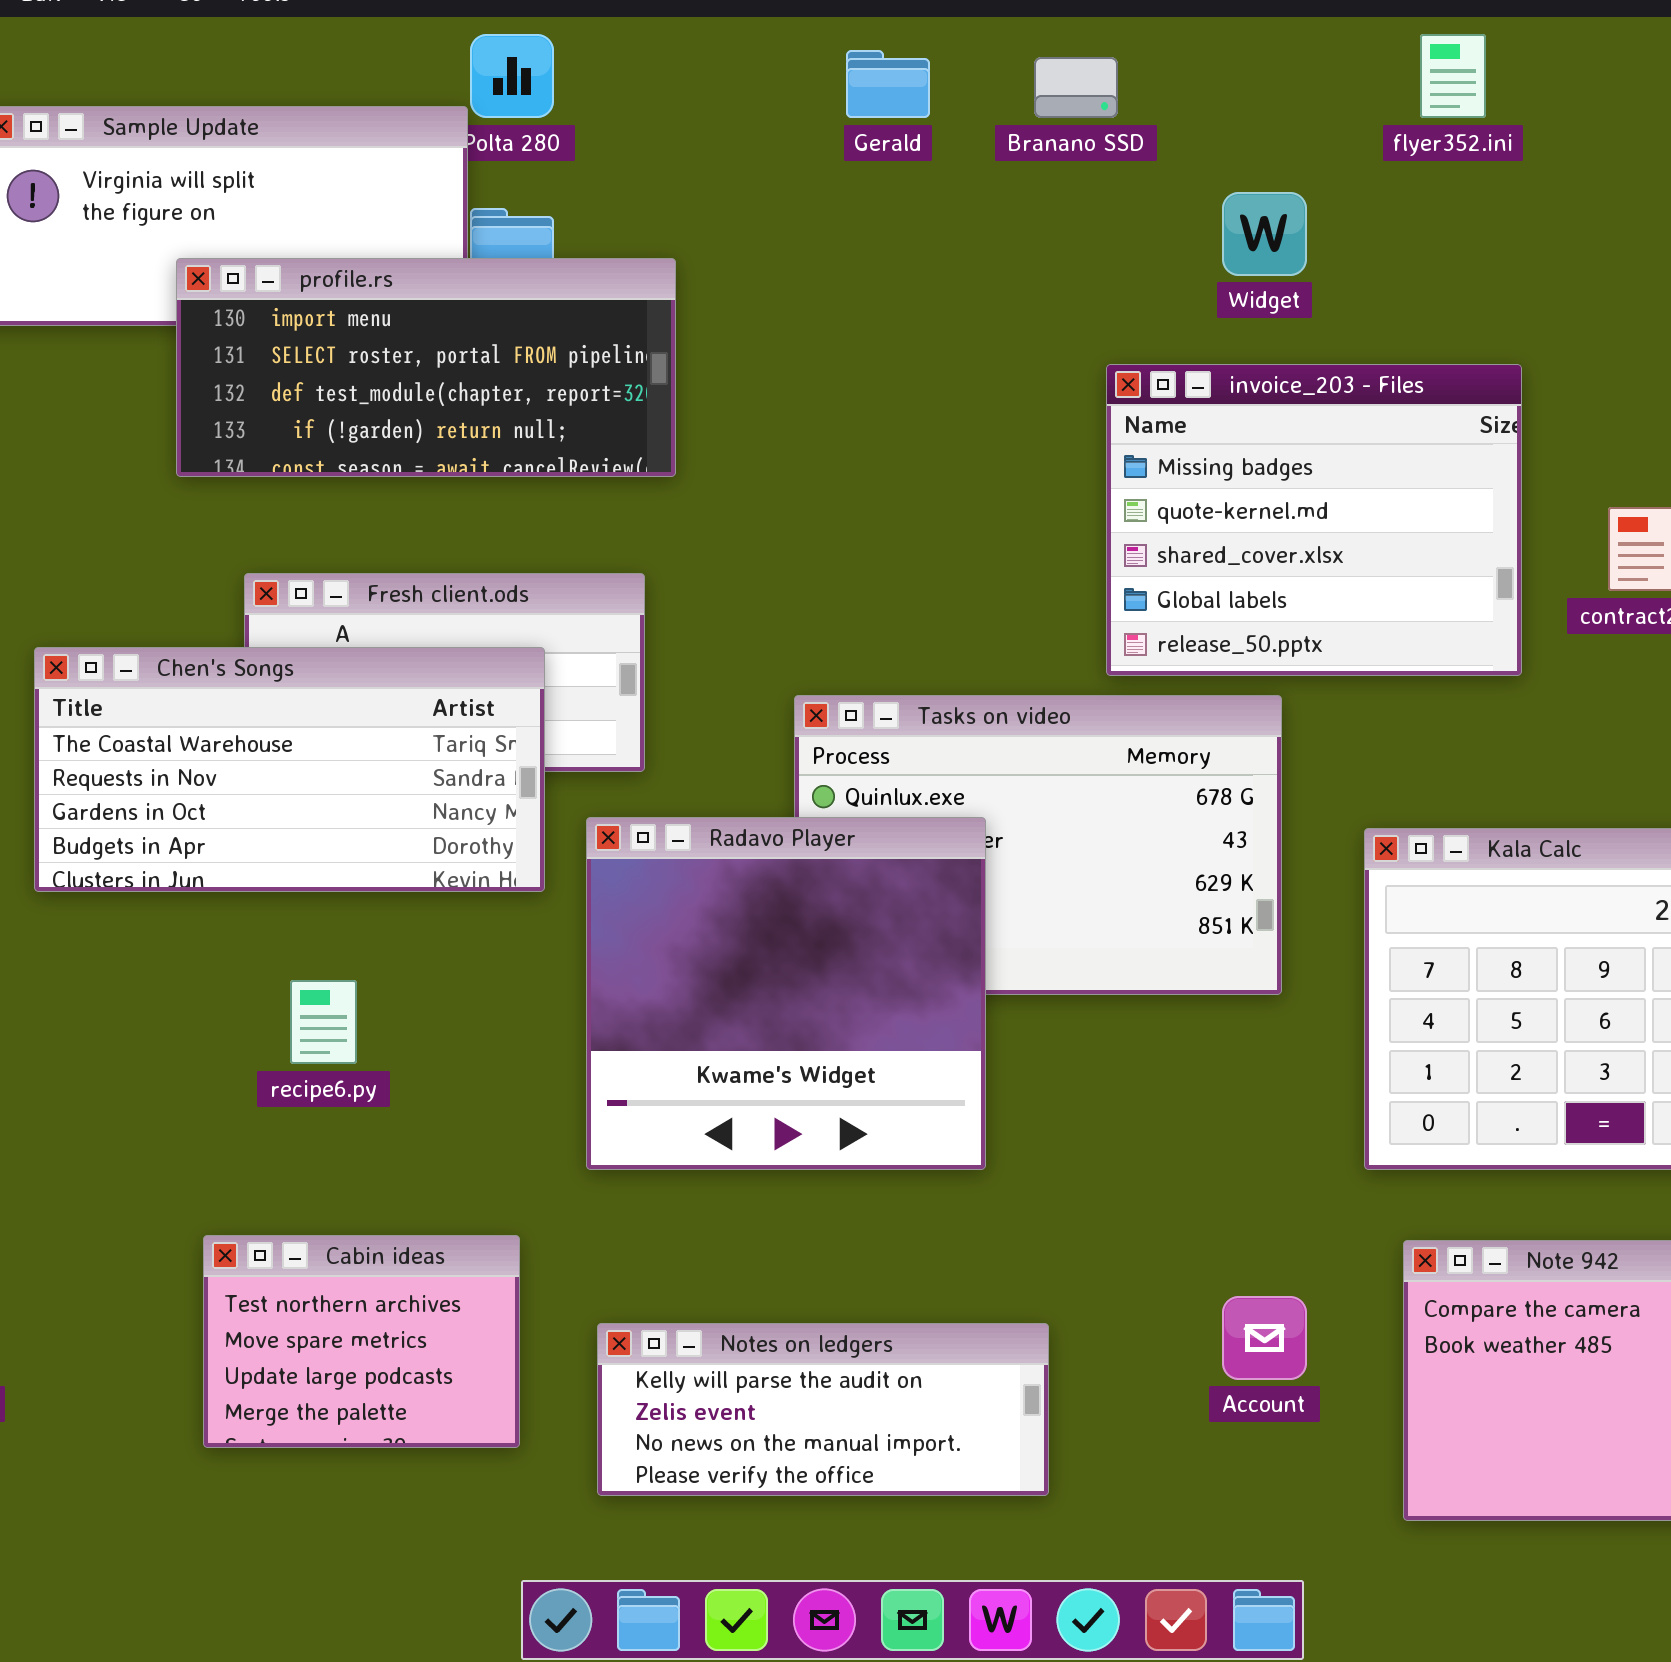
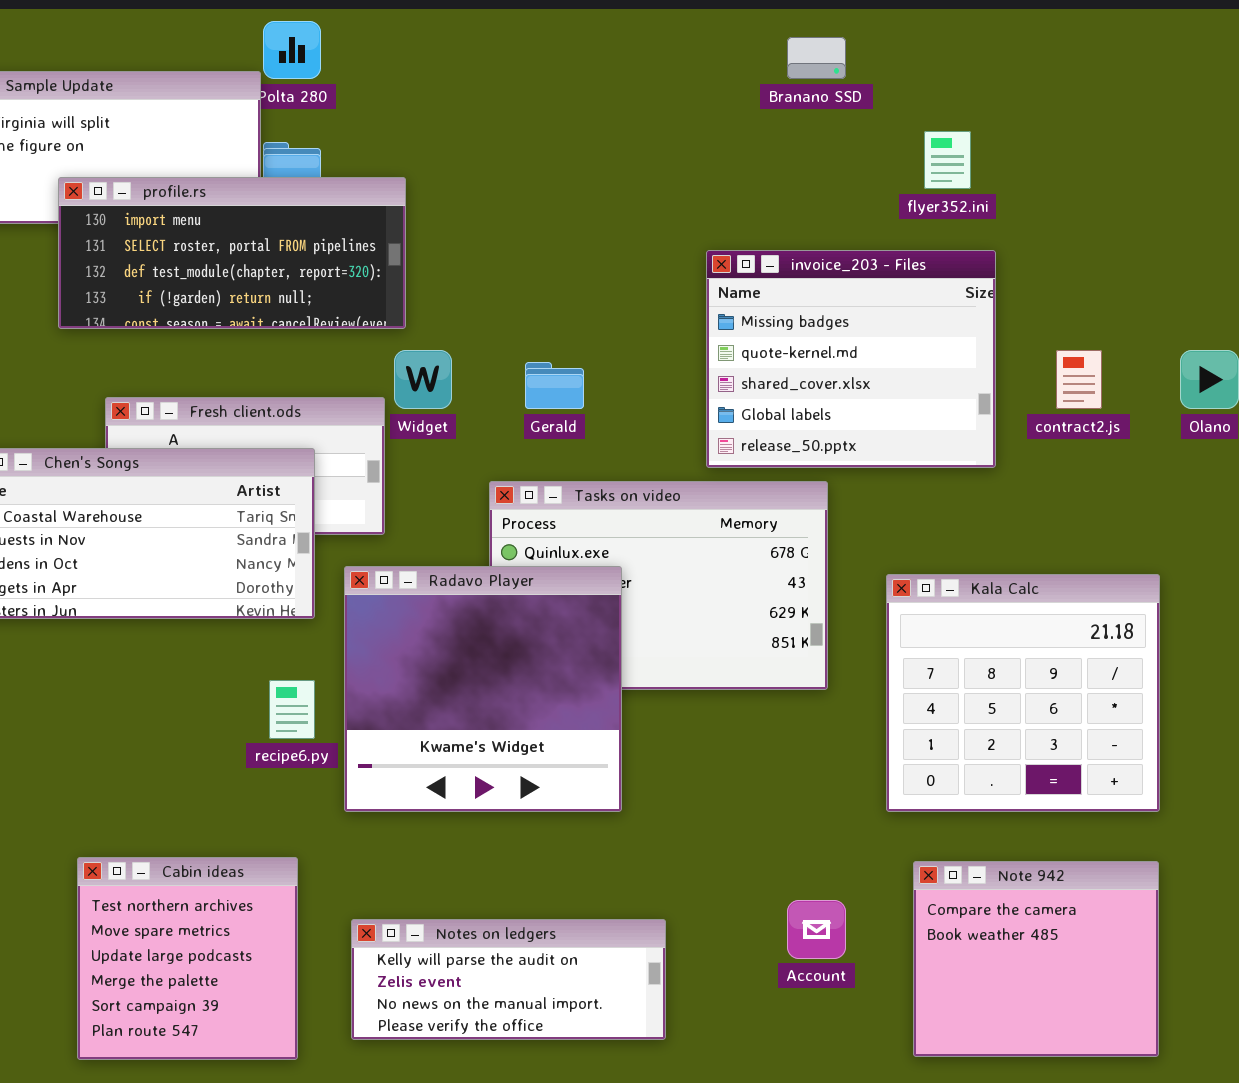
flyer352.ini: [1420,34,1486,118] -> [924,131,971,189], moved
Gerald: [846,50,930,118] -> [525,362,584,409], moved
Branano SSD: [1034,57,1118,118] -> [787,37,846,79], moved
Widget: [1222,192,1307,276] -> [394,350,452,409], moved
recipe6.py: [290,980,357,1064] -> [269,680,315,739], moved
Cabin ideas: [203,1235,520,1448] -> [77,857,298,1060], resized

